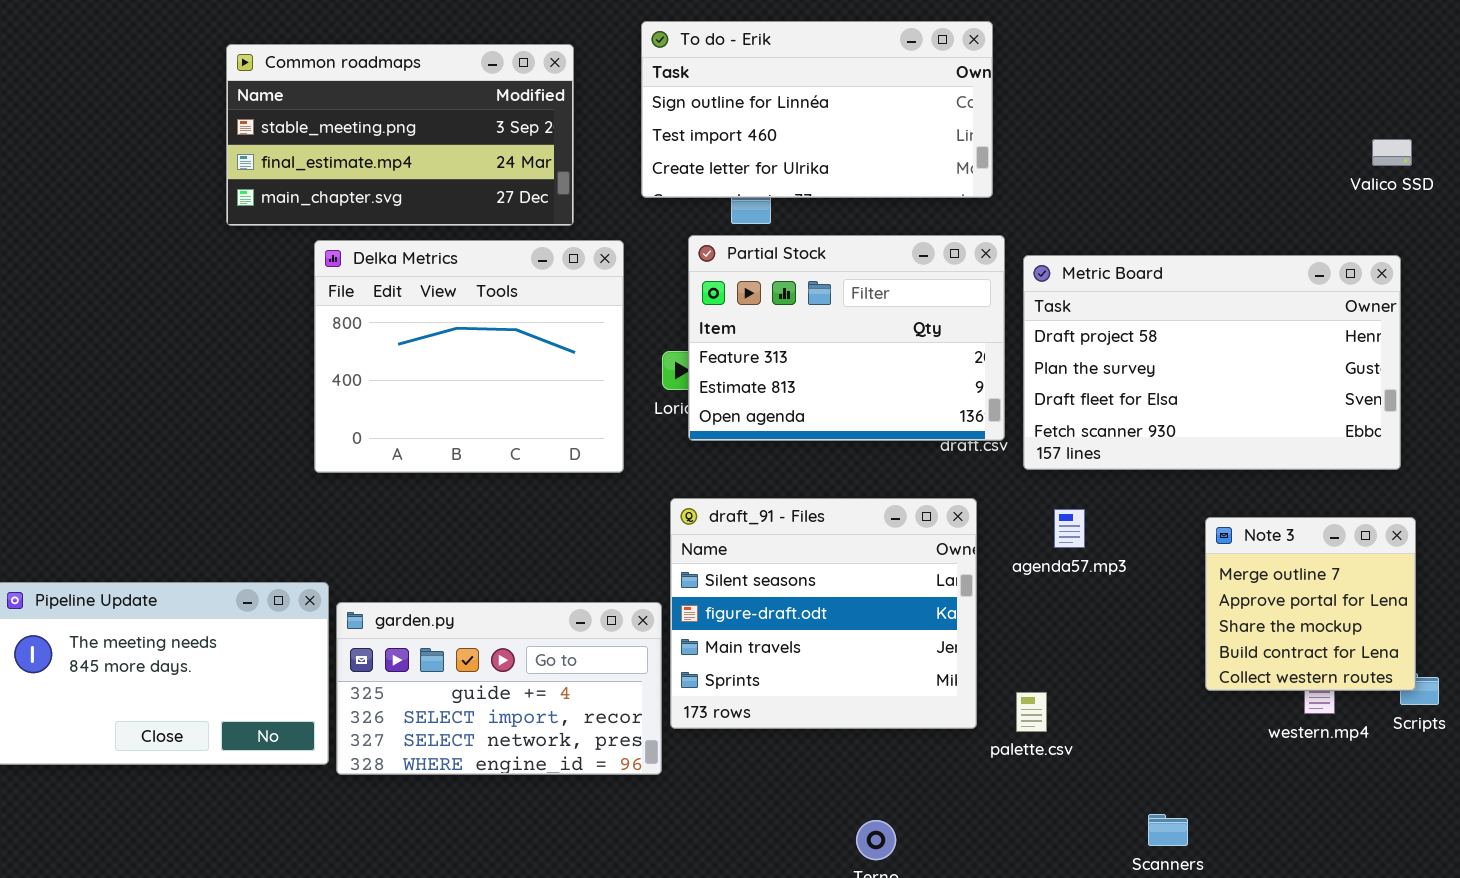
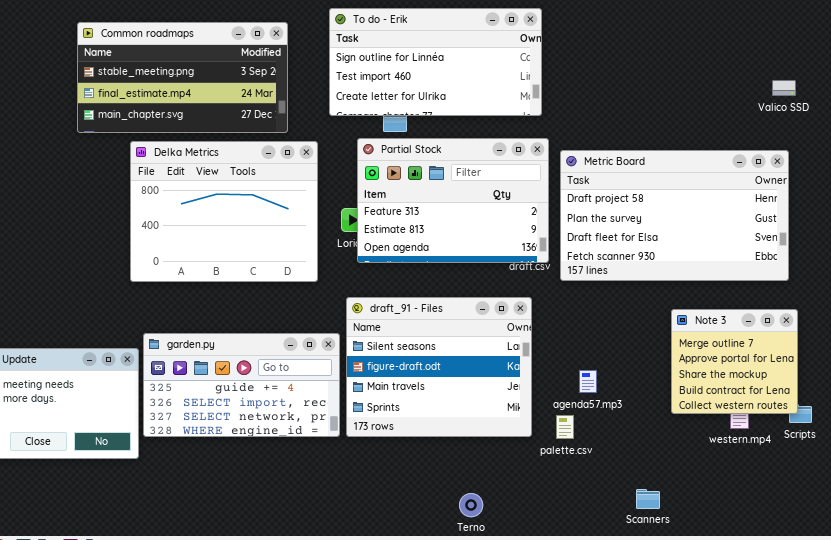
agenda57.mp3: [1054,509,1085,548] -> [579,370,597,393], moved
garden.py: [336,602,662,775] -> [143,333,340,437], moved

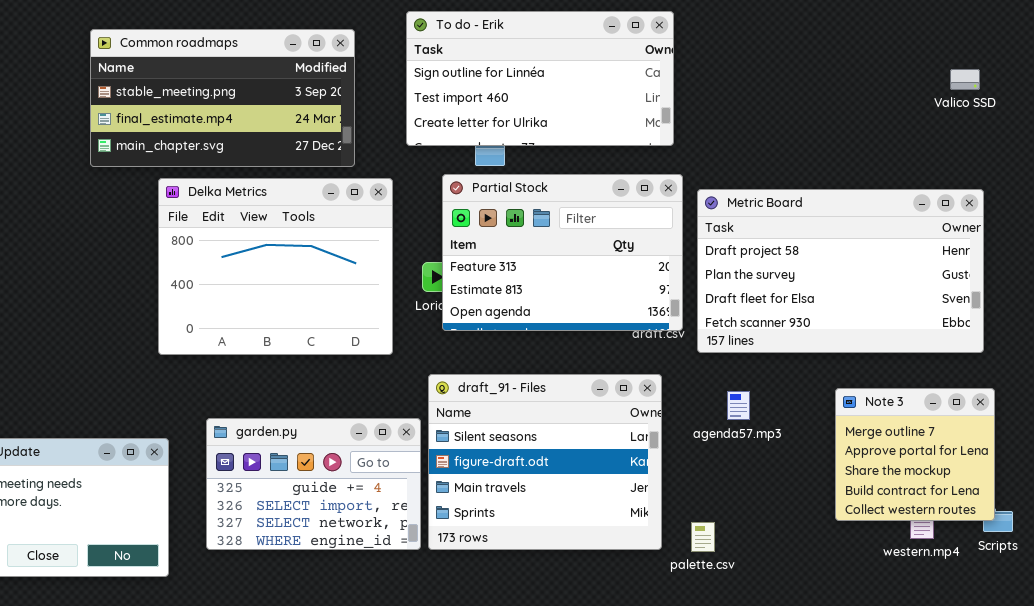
Valico SSD: [772,80,796,96] -> [950,69,980,90], moved
garden.py: [143,333,340,437] -> [206,418,421,550], resized
agenda57.mp3: [579,370,597,393] -> [727,391,750,420], moved

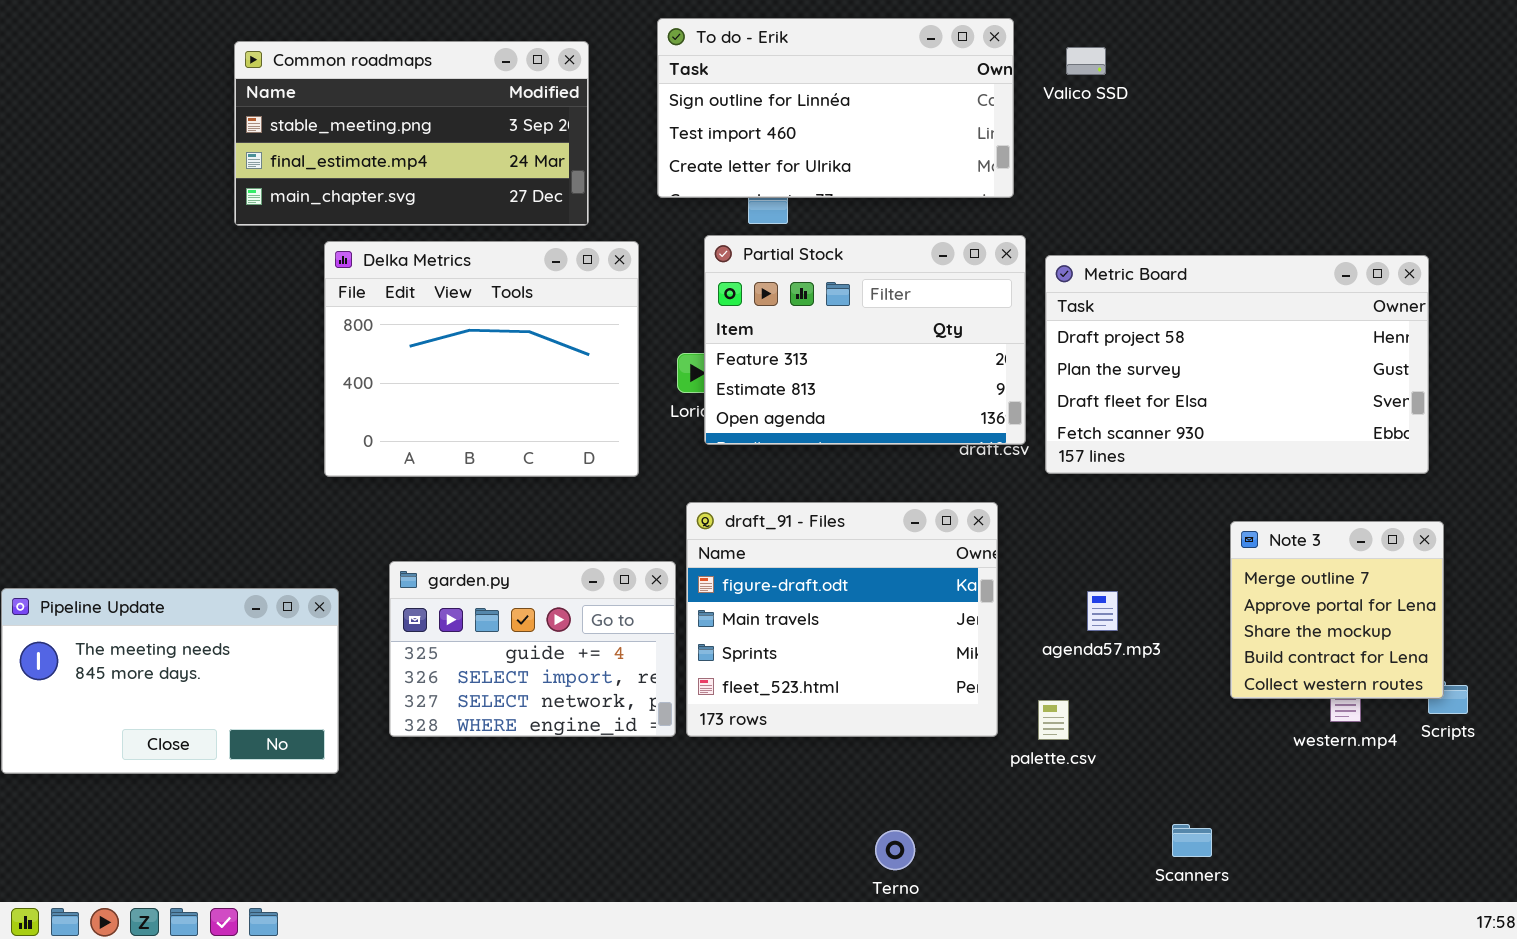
Valico SSD: [950,69,980,90] -> [1066,47,1106,75], moved
draft_91 - Files: [428,374,662,550] -> [686,502,998,737], scrolled down 1 row
agenda57.mp3: [727,391,750,420] -> [1087,591,1118,631], moved

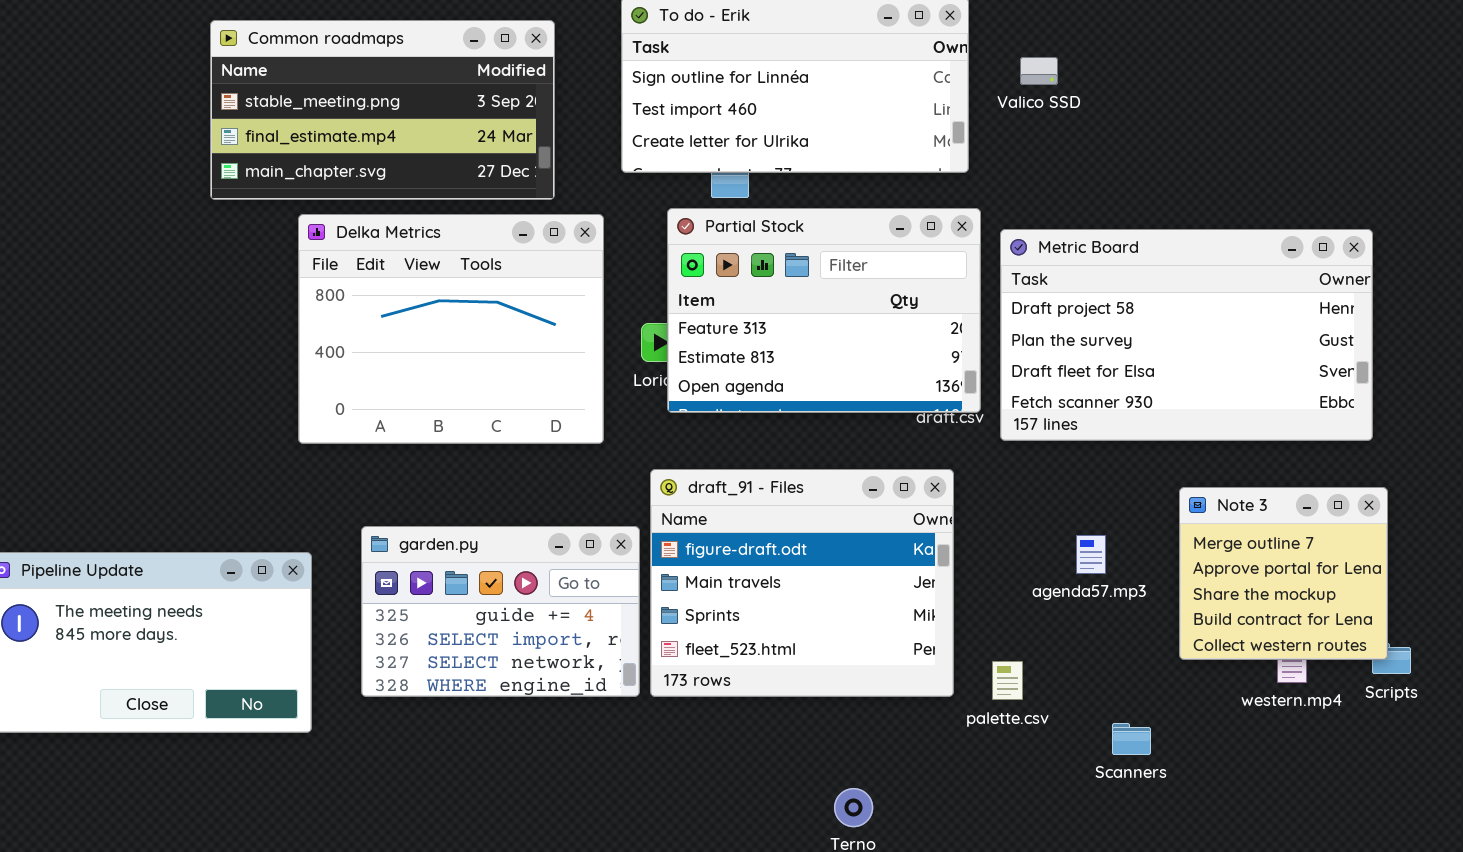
Valico SSD: [1066,47,1106,75] -> [1020,57,1058,85], moved
agenda57.mp3: [1087,591,1118,631] -> [1076,535,1106,574], moved
Scanners: [1172,824,1212,857] -> [1112,723,1151,755], moved

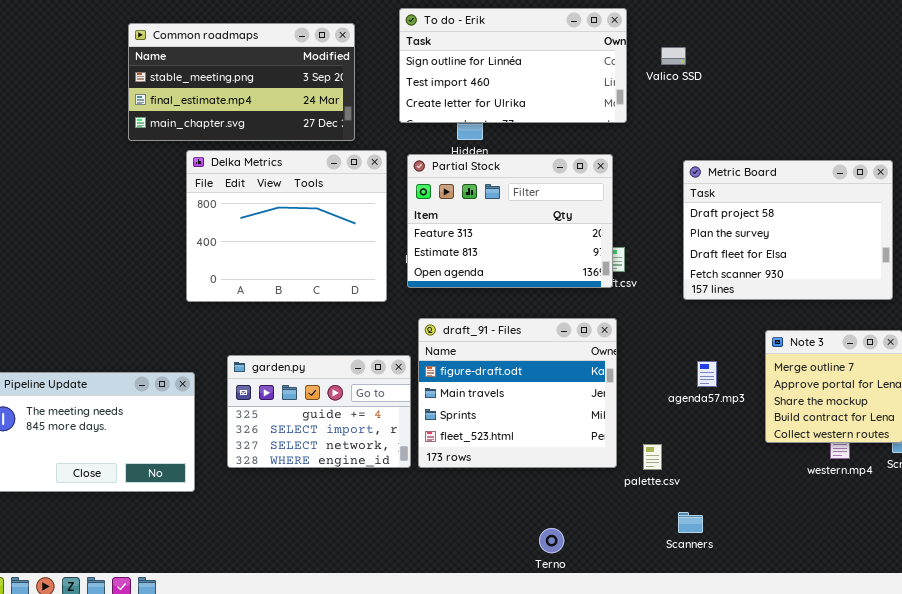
Partial Stock: [667,208,981,413] -> [407,154,613,288], moved
Metric Board: [1000,229,1373,441] -> [683,160,893,300], resized
Scanners: [1112,723,1151,755] -> [678,512,703,533], moved

